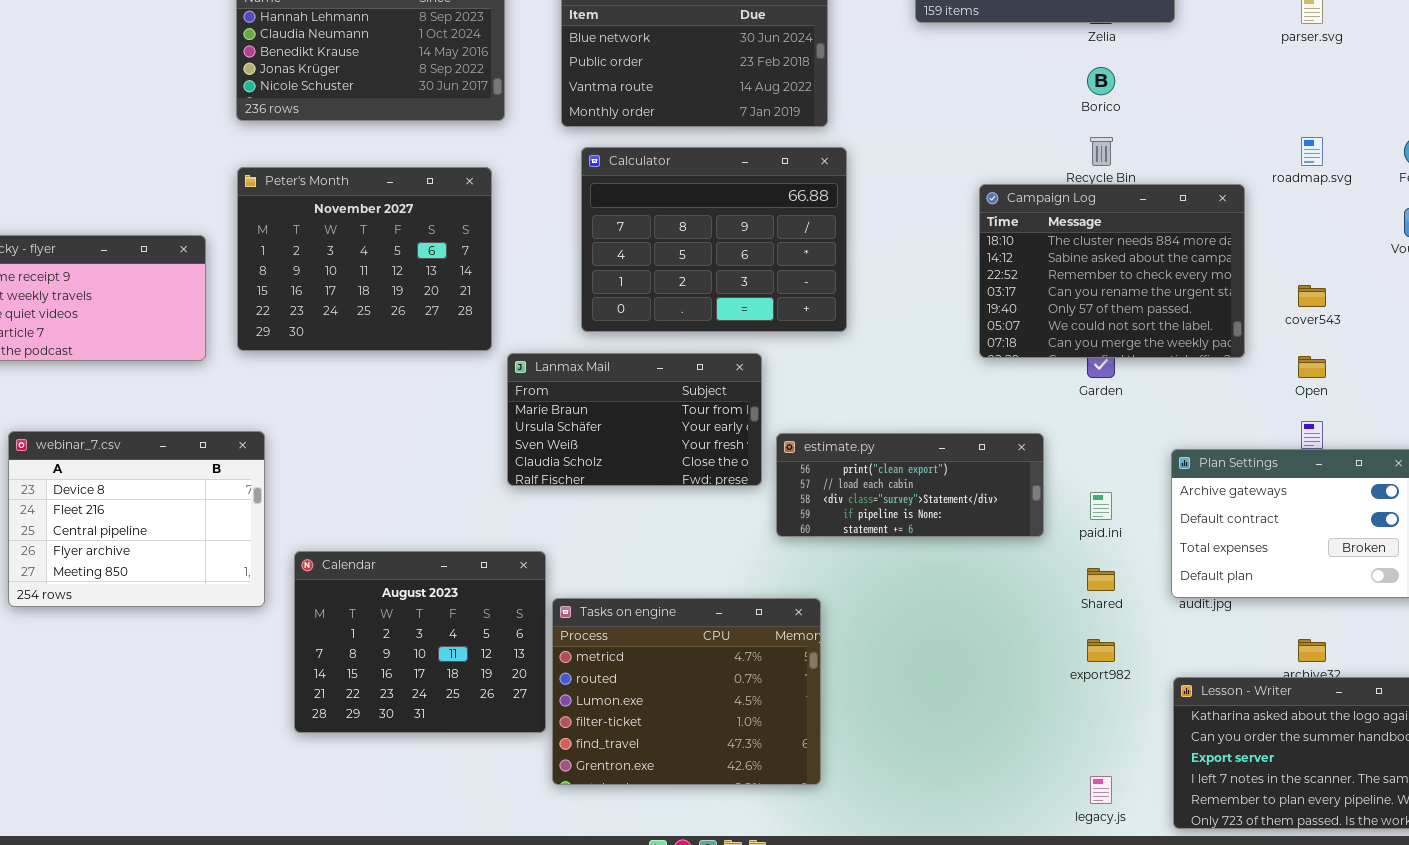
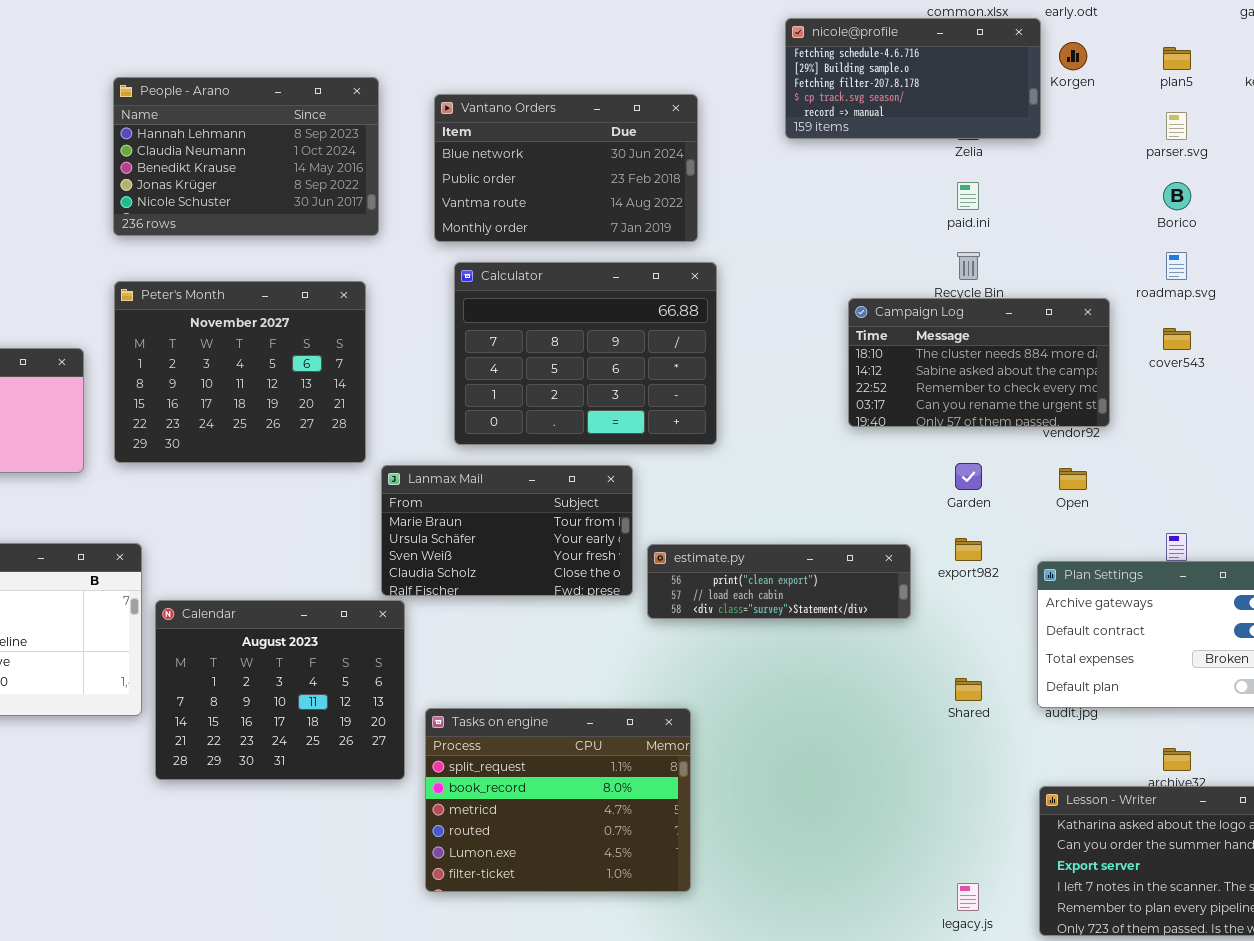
Borico: [1087,67,1115,95] -> [1163,182,1191,210], moved
Campaign Log: [979,184,1245,358] -> [848,298,1110,427], resized
cover543: [1298,285,1326,307] -> [1163,328,1191,350], moved
Open: [1298,356,1326,378] -> [1059,468,1087,490], moved
estimate.py: [776,433,1044,537] -> [647,544,911,619], resized
paid.ini: [1090,492,1112,520] -> [957,182,979,210], moved
Calendar: [294,551,546,733] -> [155,600,405,780], moved
Tasks on engine: [552,598,821,785] -> [425,708,691,892], scrolled up 2 rows
export982: [1087,639,1115,662] -> [955,538,982,561], moved

